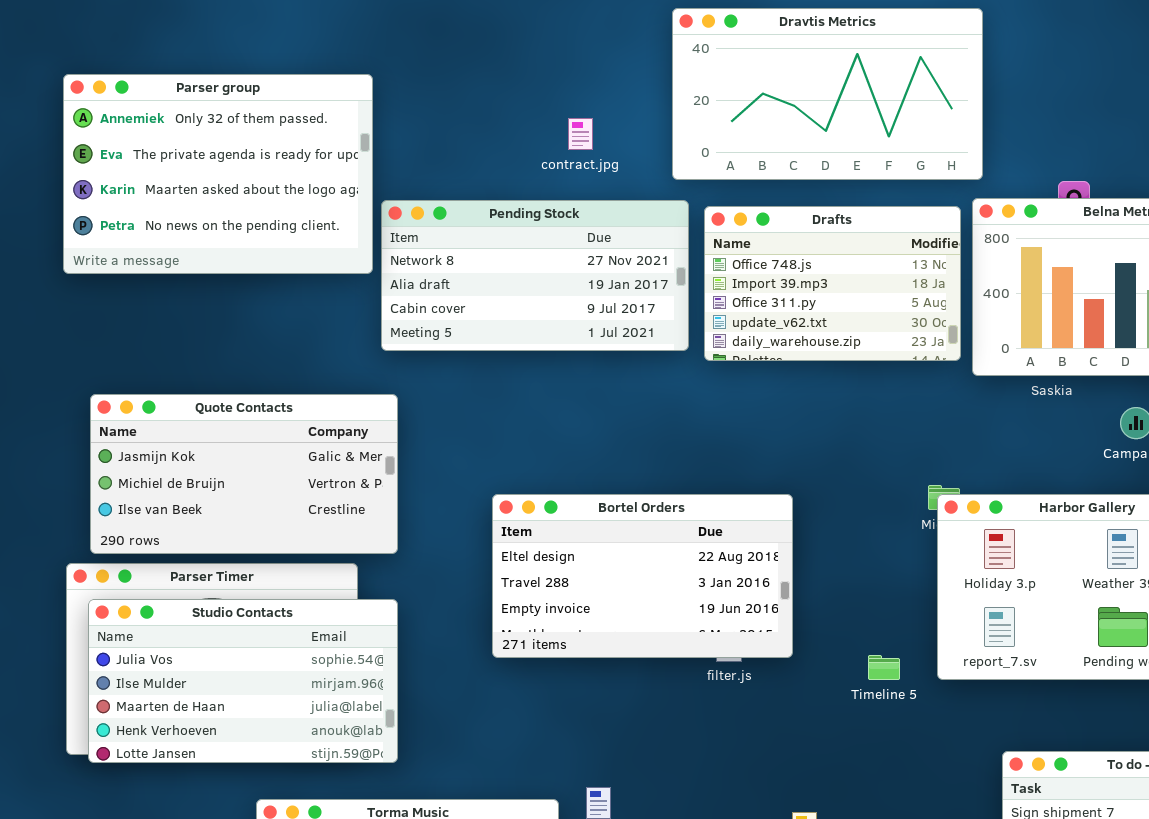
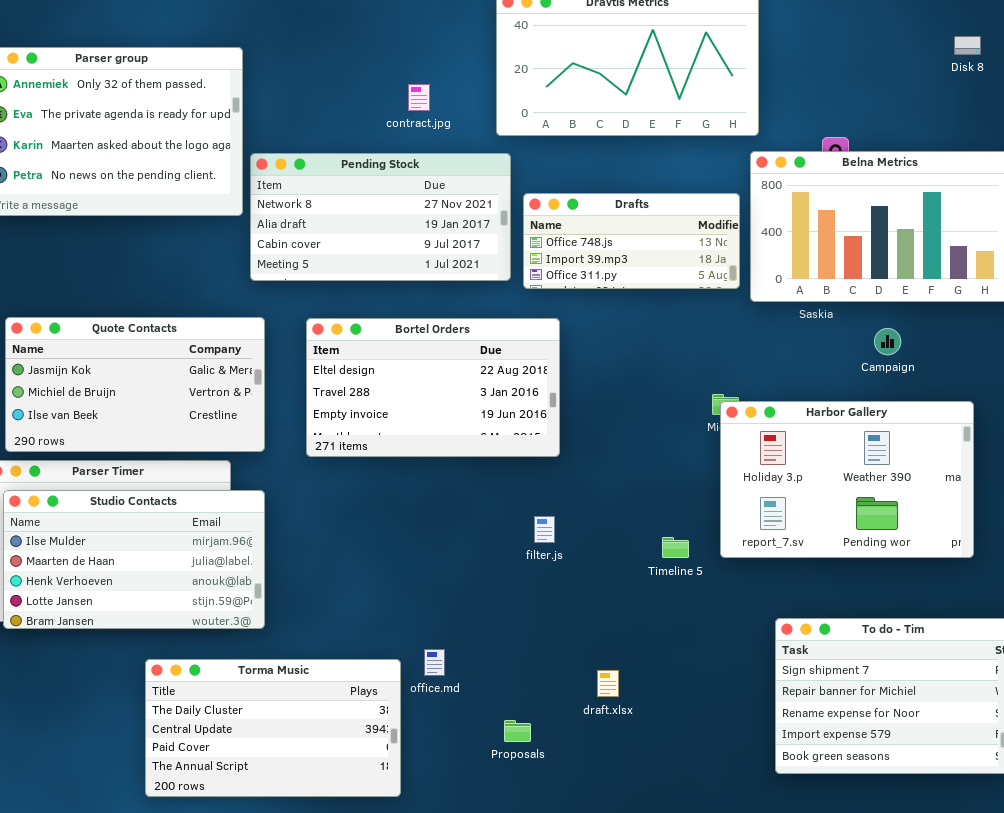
Drafts: [704,206,961,361] -> [523,193,740,289], resized
Bortel Orders: [492,494,793,658] -> [306,318,560,457], moved
Studio Contacts: [88,599,398,763] -> [3,490,265,629], scrolled down 1 row

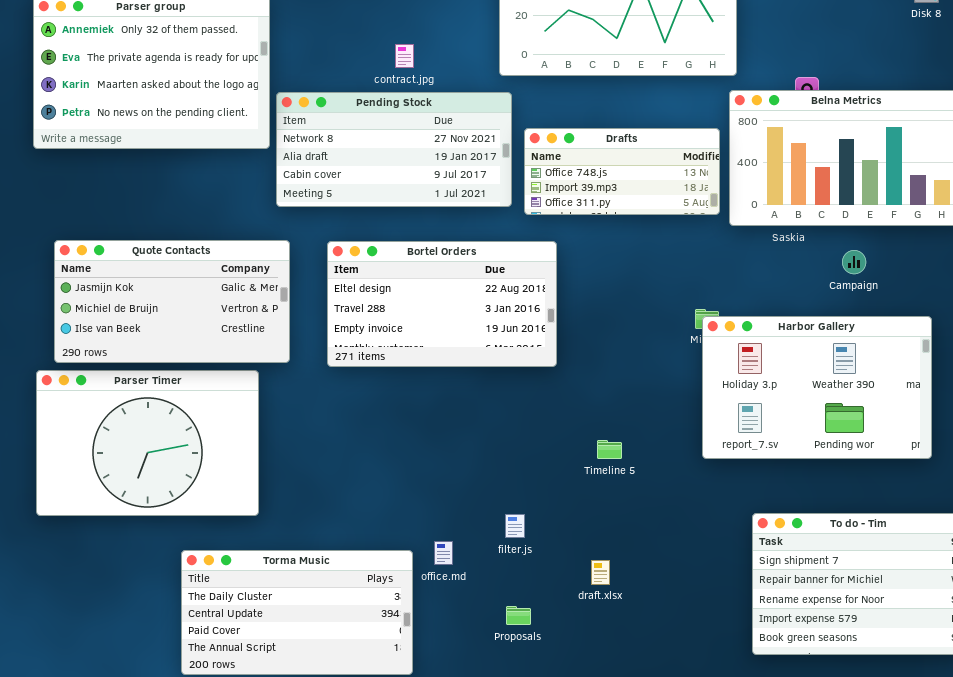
contract.jpg: [408,84,430,111] -> [395,44,414,68], moved
Studio Contacts: [3,490,265,629] -> none, closed
filter.js: [534,516,555,543] -> [505,514,525,538], moved
Timeline 5: [662,537,689,558] -> [597,440,622,459], moved

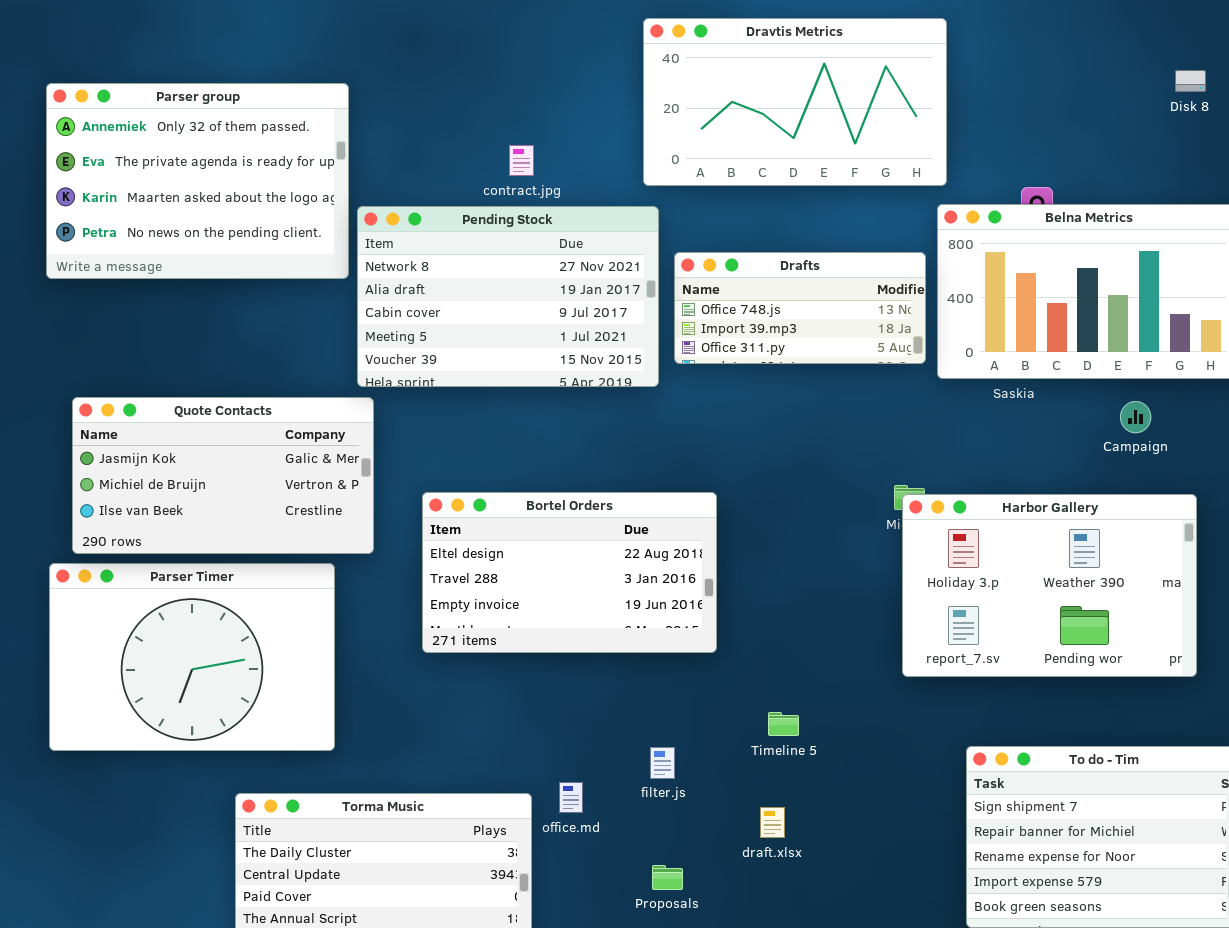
Pending Stock: [276,92,512,207] -> [357,206,659,387], resized
Bortel Orders: [327,241,557,367] -> [422,492,717,653], moved
Campaign: [842,250,866,274] -> [1120,401,1151,433], moved
Timeline 5: [597,440,622,459] -> [768,712,799,736], moved

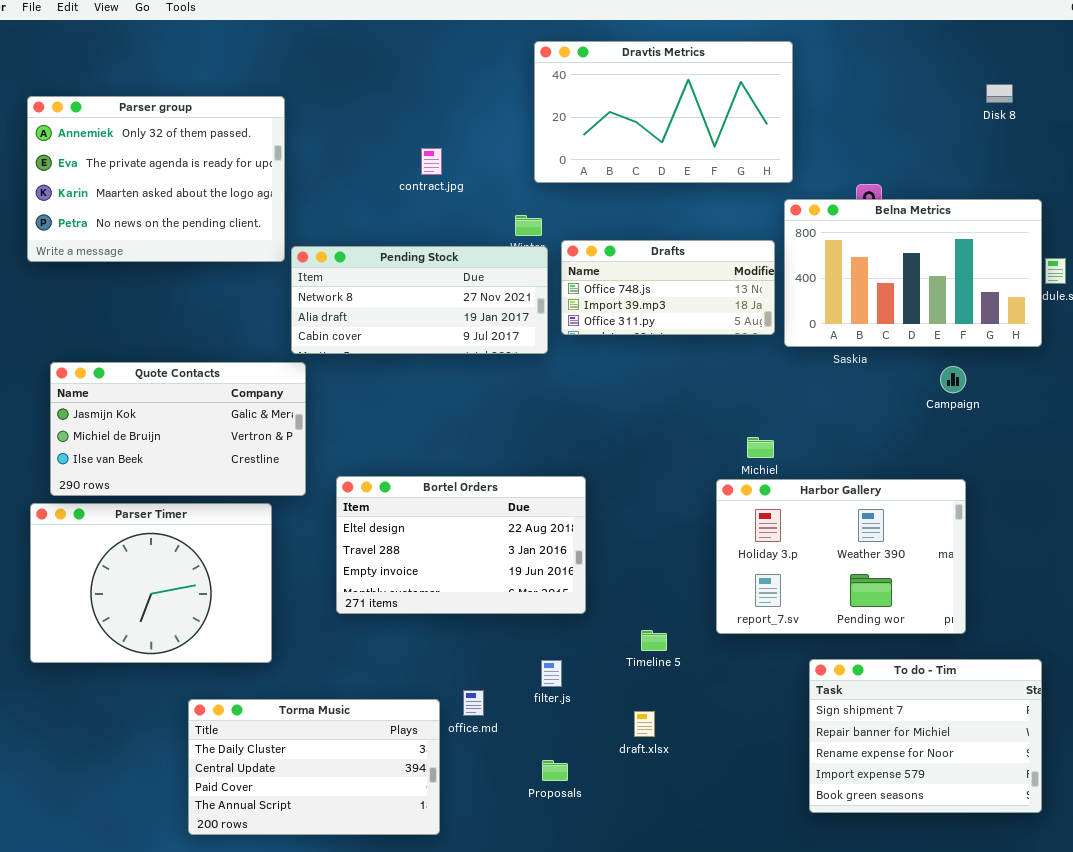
Pending Stock: [357,206,659,387] -> [291,246,548,354], resized
Bortel Orders: [422,492,717,653] -> [336,476,586,614], moved
Harbor Gallery: [902,494,1197,677] -> [716,479,966,634], moved

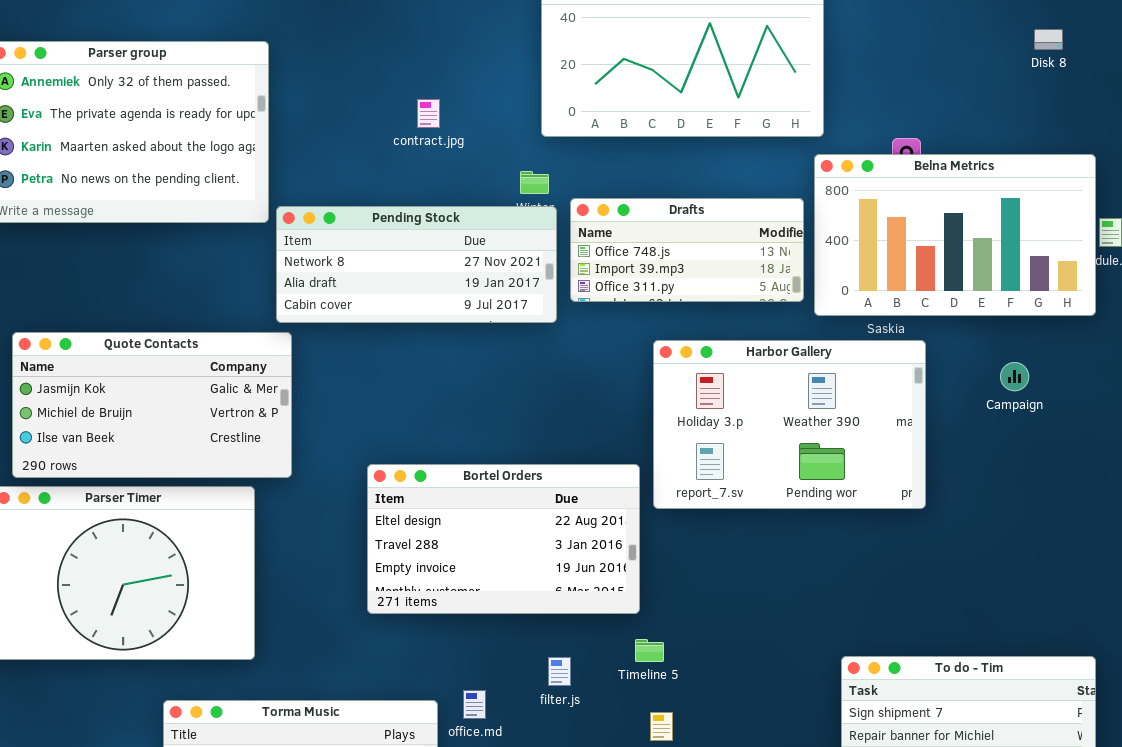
Campaign: [940,366,966,393] -> [1000,362,1029,391], moved
Bortel Orders: [336,476,586,614] -> [367,464,640,614], moved
Harbor Gallery: [716,479,966,634] -> [653,340,926,509], moved
Timeline 5: [641,630,667,651] -> [635,639,664,662], moved

